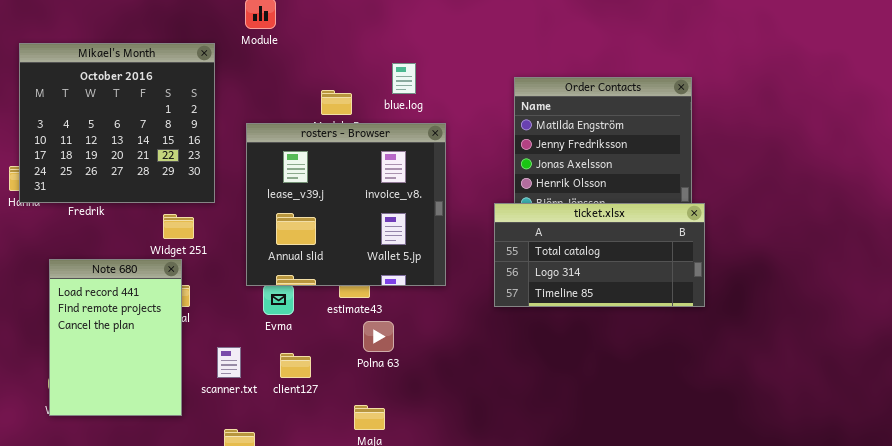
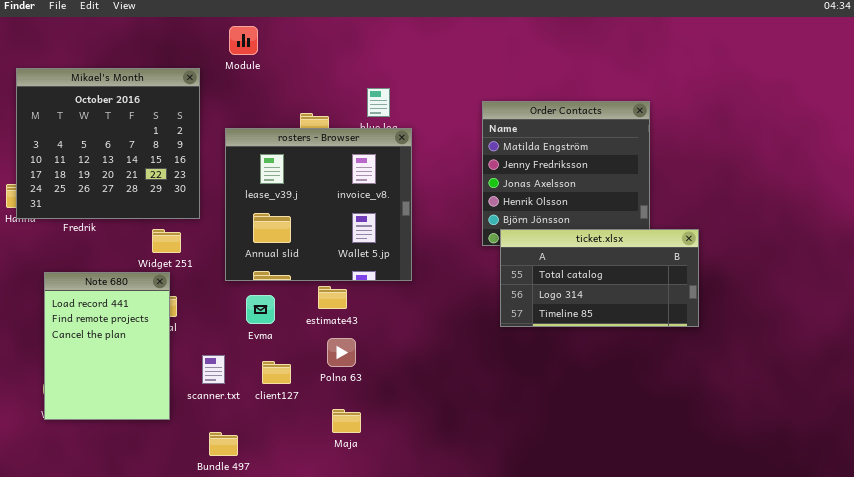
rosters - Browser: [246,123,446,286] -> [225,128,412,281], moved
ticket.xlsx: [494,203,705,307] -> [500,229,699,327], moved
Polna 63: [363,321,394,352] -> [327,338,356,367], moved

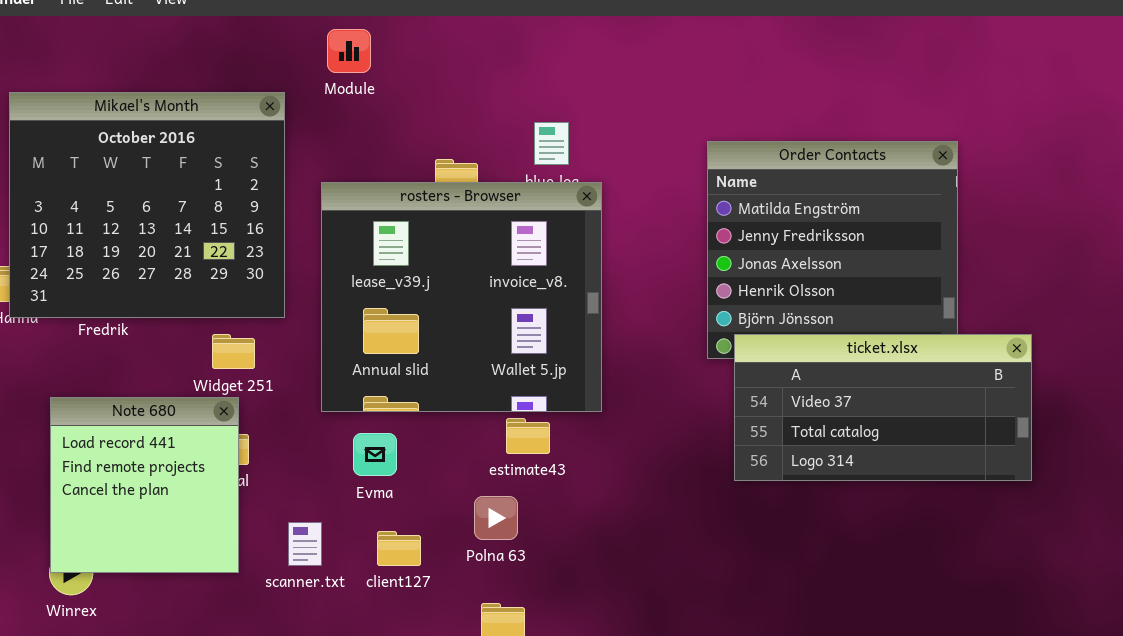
ticket.xlsx: [500,229,699,327] -> [734,334,1032,481], scrolled up 1 row
Note 680: [44,272,170,420] -> [50,397,239,573], resized
estimate43: [318,286,347,309] -> [506,418,550,454], moved

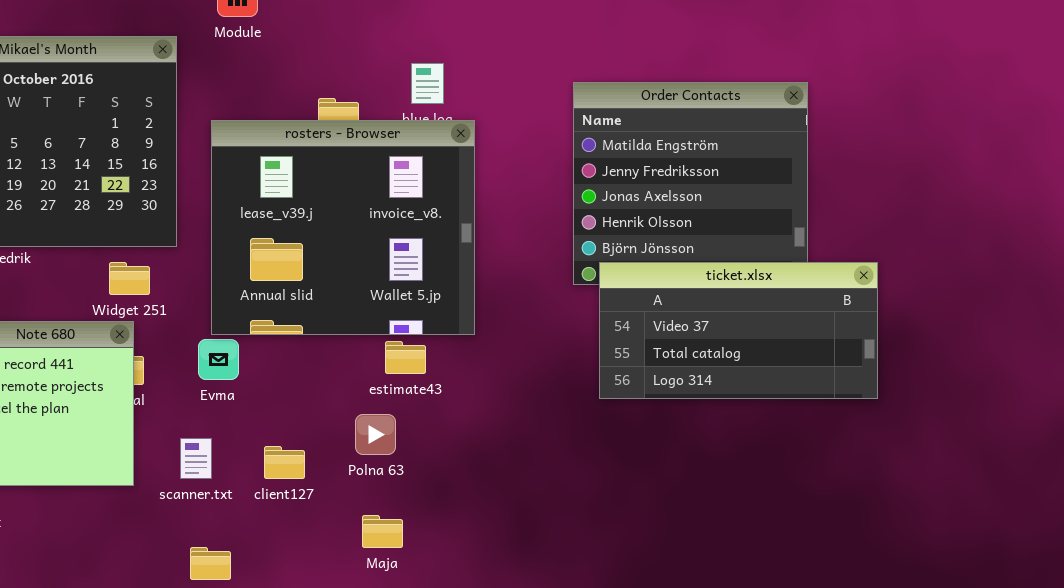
Evma: [353,433,397,476] -> [198,339,239,380], moved

